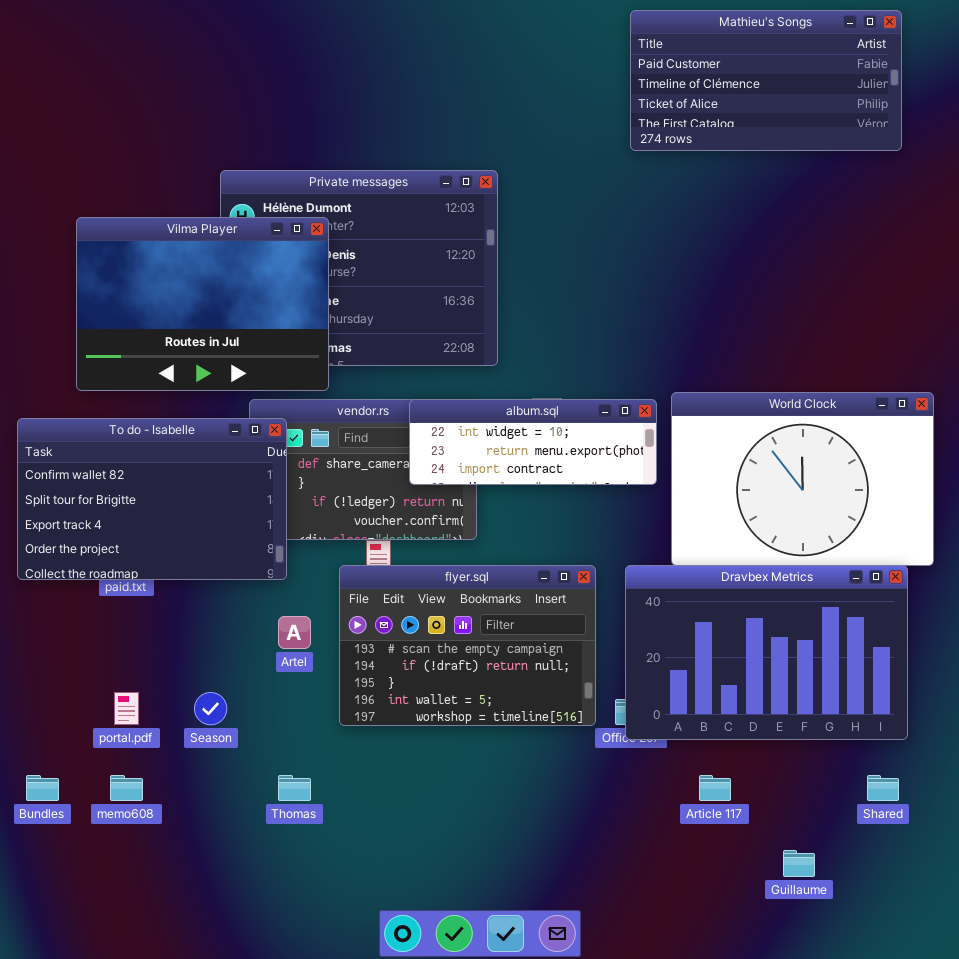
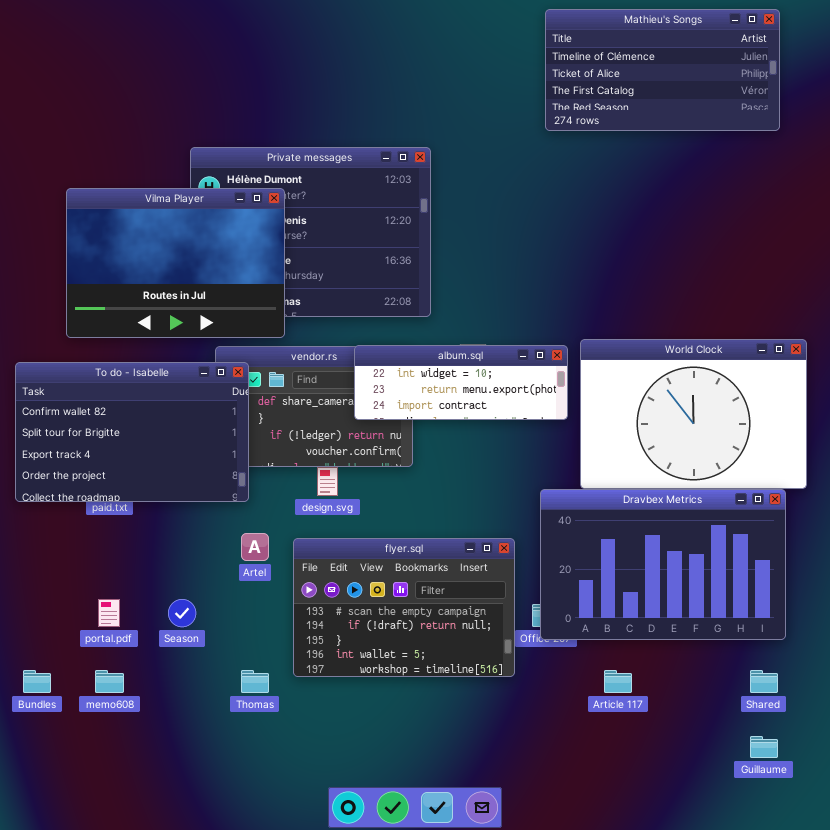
Mathieu's Songs: [630,10,902,151] -> [545,9,780,131], scrolled down 1 row
flyer.sql: [339,565,596,726] -> [293,538,515,677], moved
Guillaume: [783,850,815,877] -> [750,736,778,758], moved

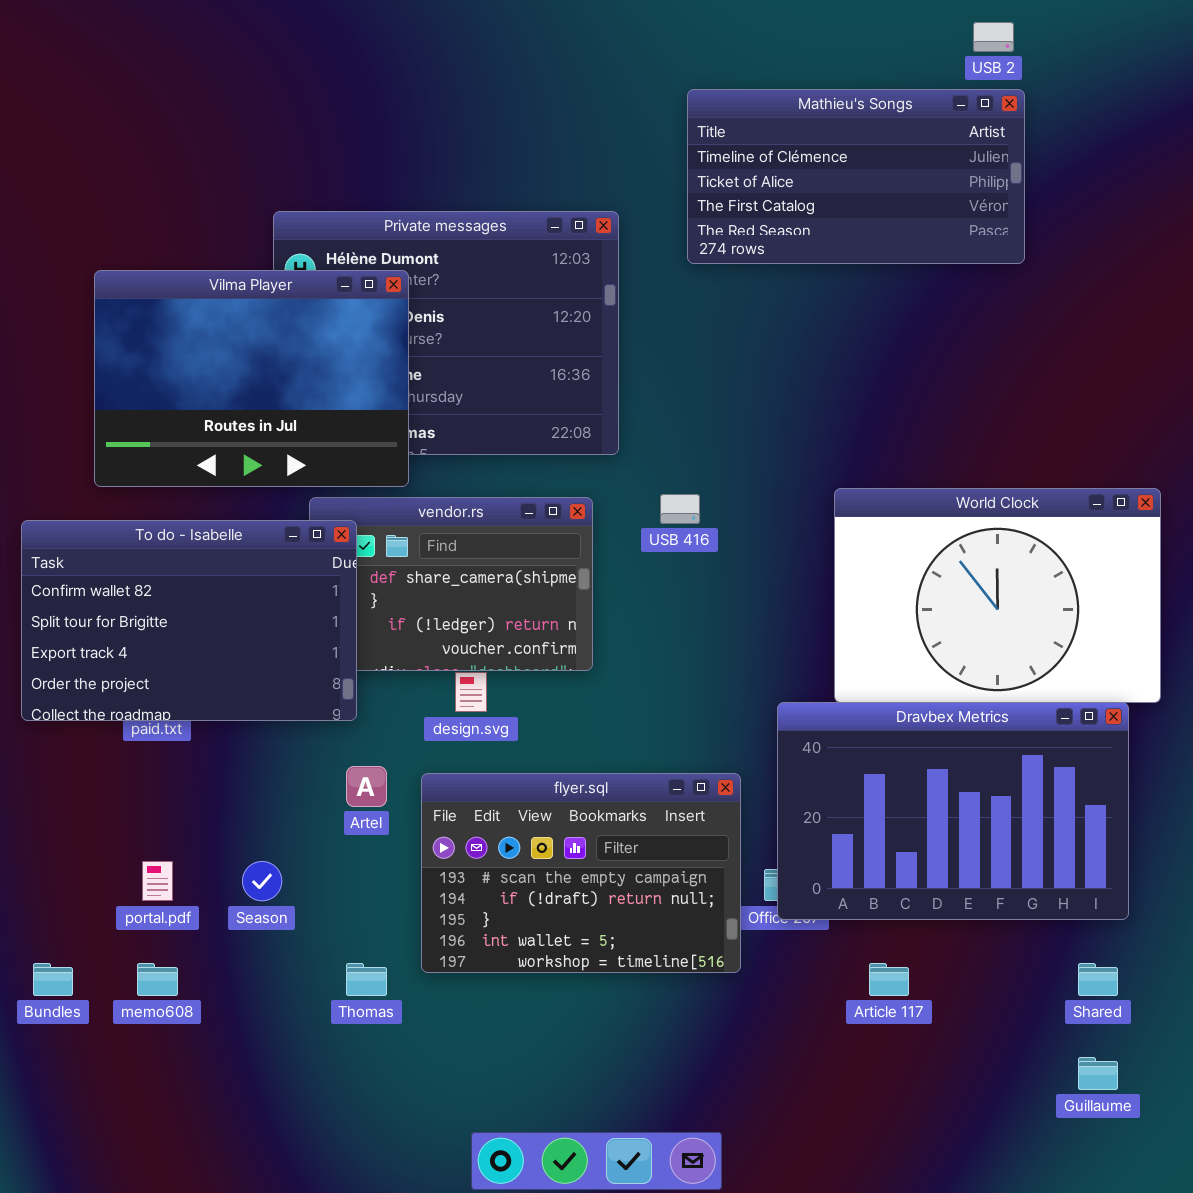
Mathieu's Songs: [545,9,780,131] -> [687,89,1025,264], moved
album.sql: [354,345,568,420] -> none, closed

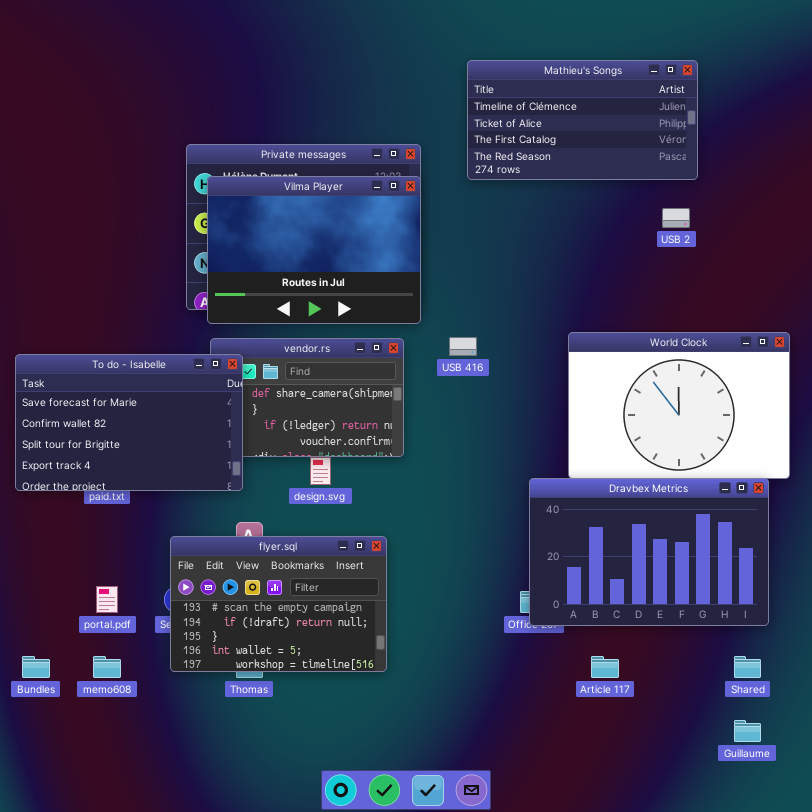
USB 2: [973,22,1014,52] -> [662,208,690,228], moved
Vilma Player: [94,270,409,487] -> [207,176,421,324], moved
To do - Isabelle: [21,520,357,721] -> [15,354,243,491], scrolled up 1 row
flyer.sql: [421,773,741,973] -> [170,536,387,672], moved

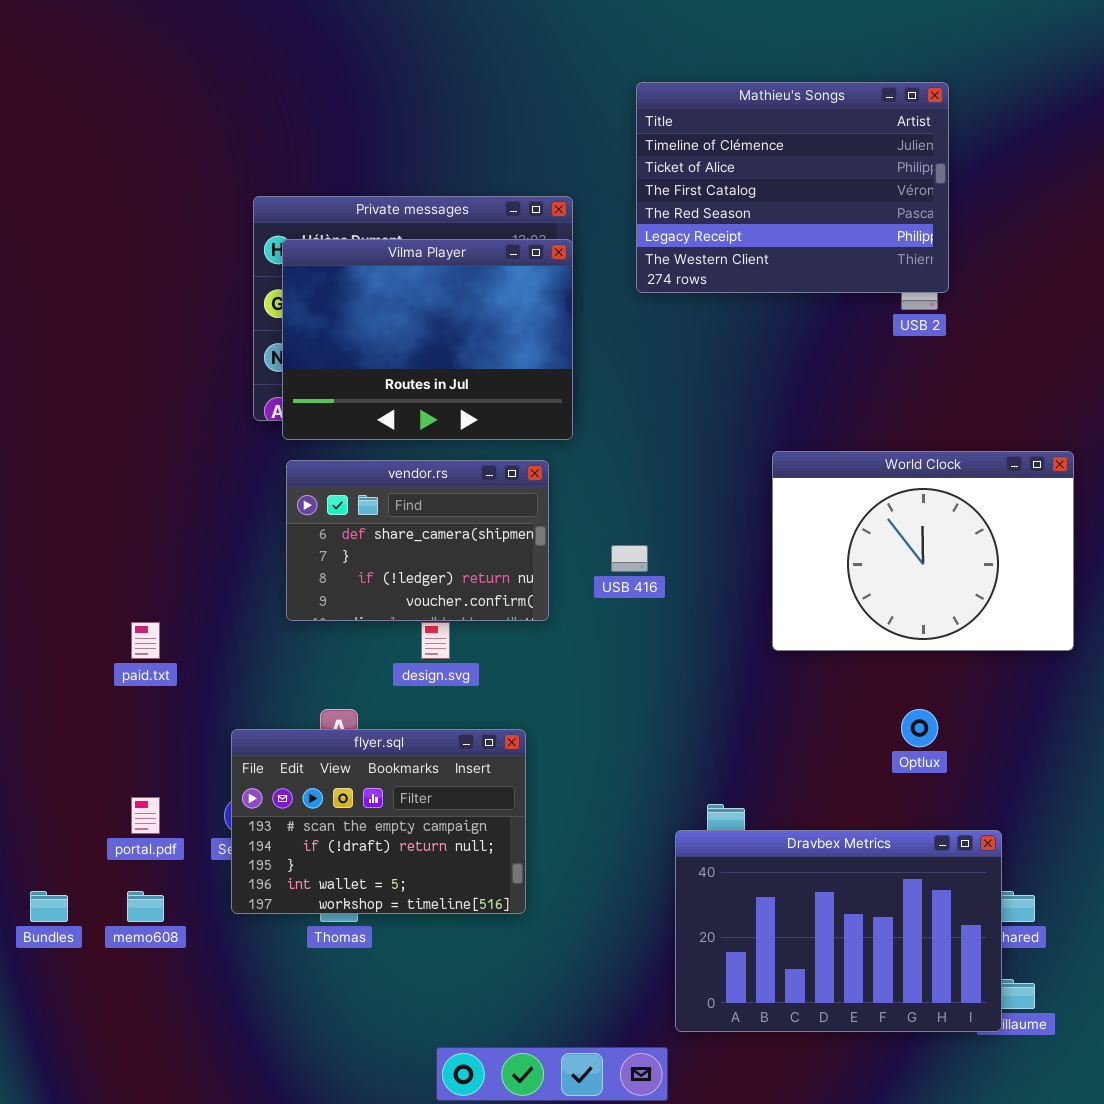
Mathieu's Songs: [467,60,698,180] -> [636,82,949,293], resized
USB 416: [449,337,477,356] -> [611,545,648,572], moved
To do - Isabelle: [15,354,243,491] -> none, closed
Dravbex Metrics: [529,478,769,626] -> [675,830,1002,1032], moved

